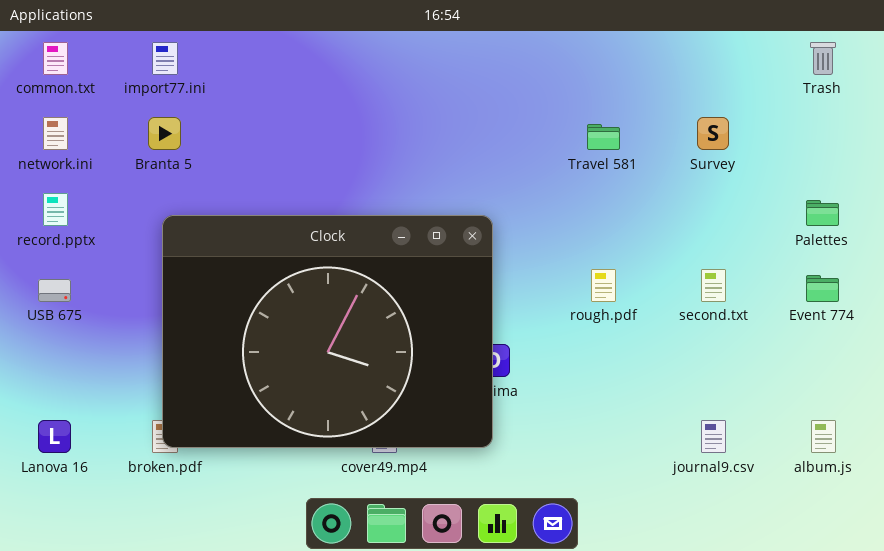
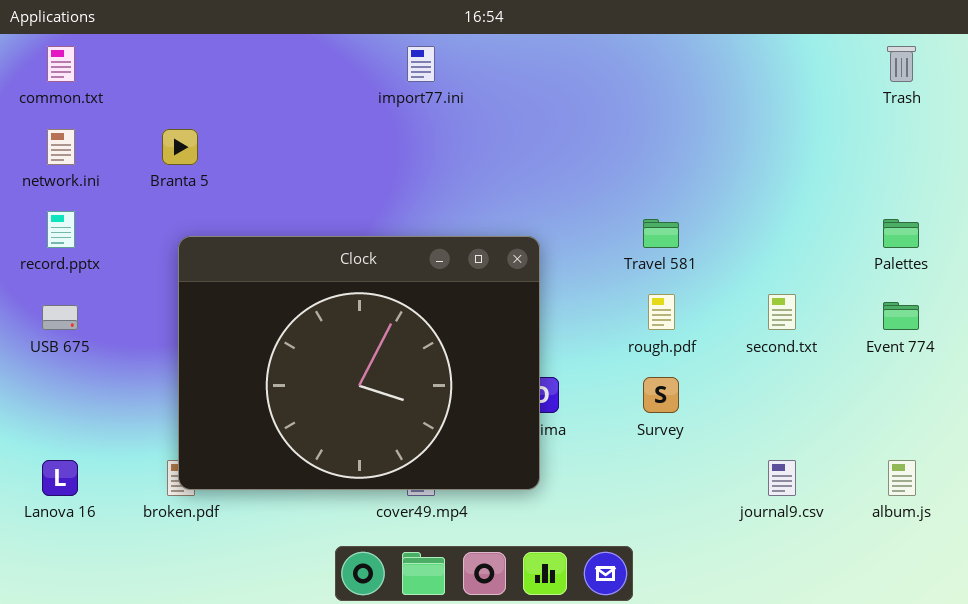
import77.ini: [152,42,178,75] -> [407,46,435,82], moved
Survey: [697,117,729,150] -> [643,377,679,413], moved
Travel 581: [587,124,620,150] -> [643,219,679,248], moved

